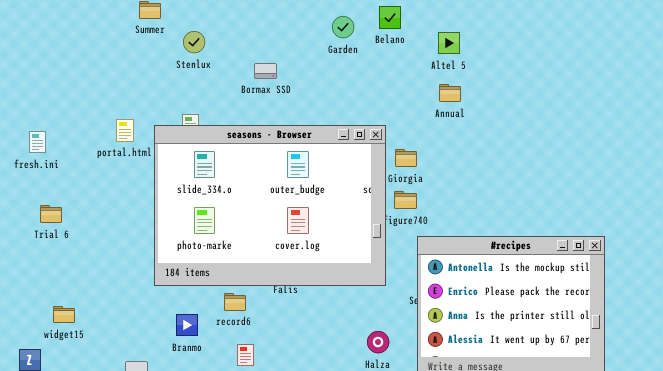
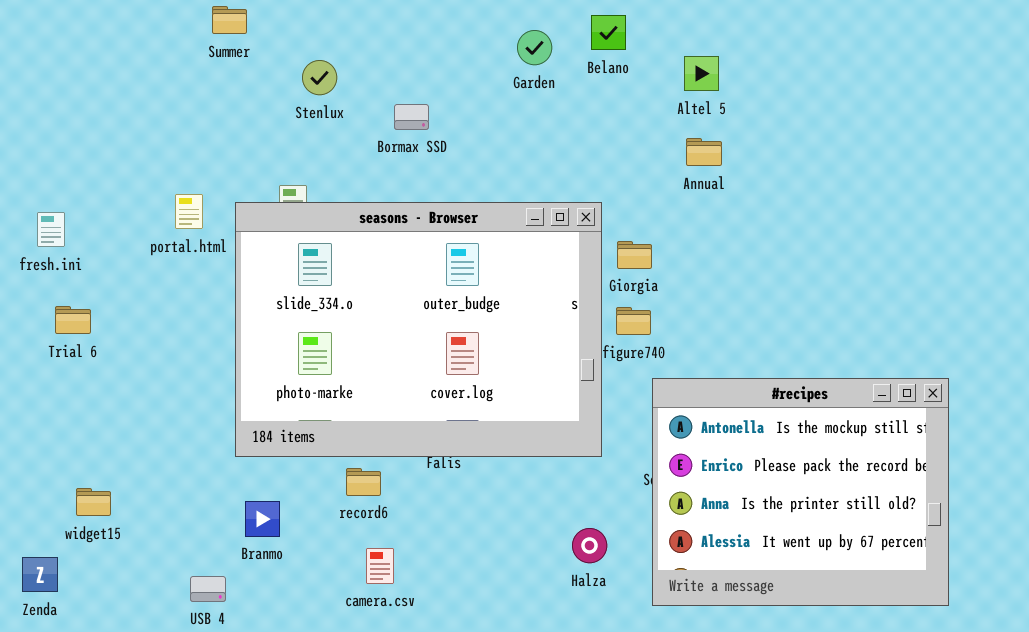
Stenlux: [183,31,205,53] -> [302,60,337,95], moved
Trial 6: [40,205,62,223] -> [55,306,91,334], moved
Branmo: [176,314,198,336] -> [245,501,280,537], moved

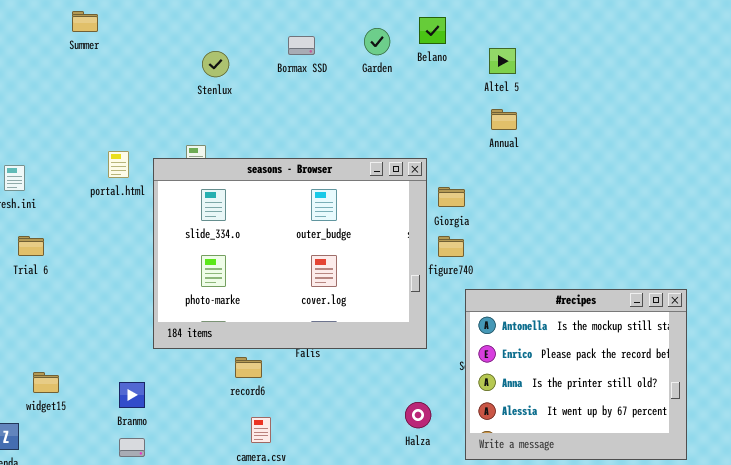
Summer: [212,6,247,34] -> [72,11,98,32], moved
Bormax SSD: [394,104,429,130] -> [288,36,315,55], moved
Branmo: [245,501,280,537] -> [119,382,145,408], moved

